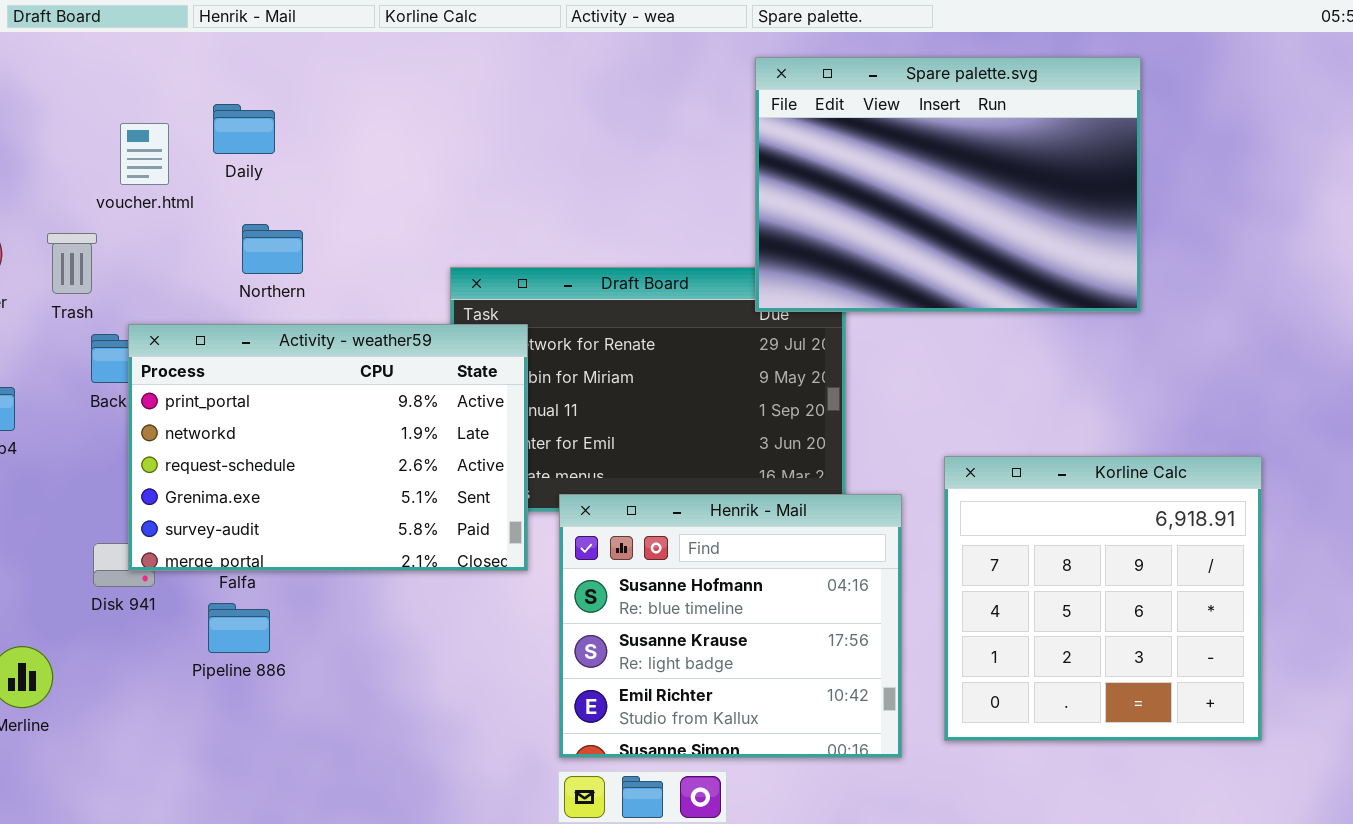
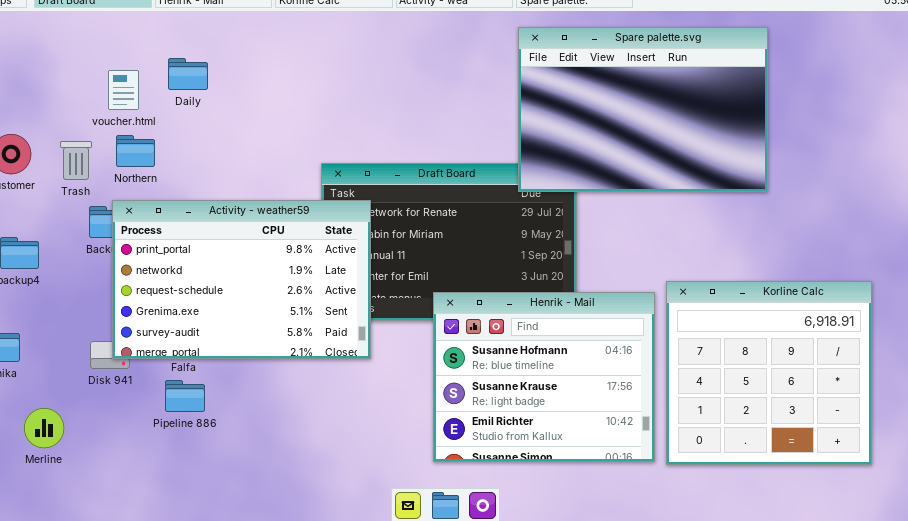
Northern: [242,224,303,274] -> [116,135,155,167], moved
Korline Calc: [944,456,1262,741] -> [666,281,872,465], moved
Henrik - Mail: [559,494,902,758] -> [433,292,655,462], moved

